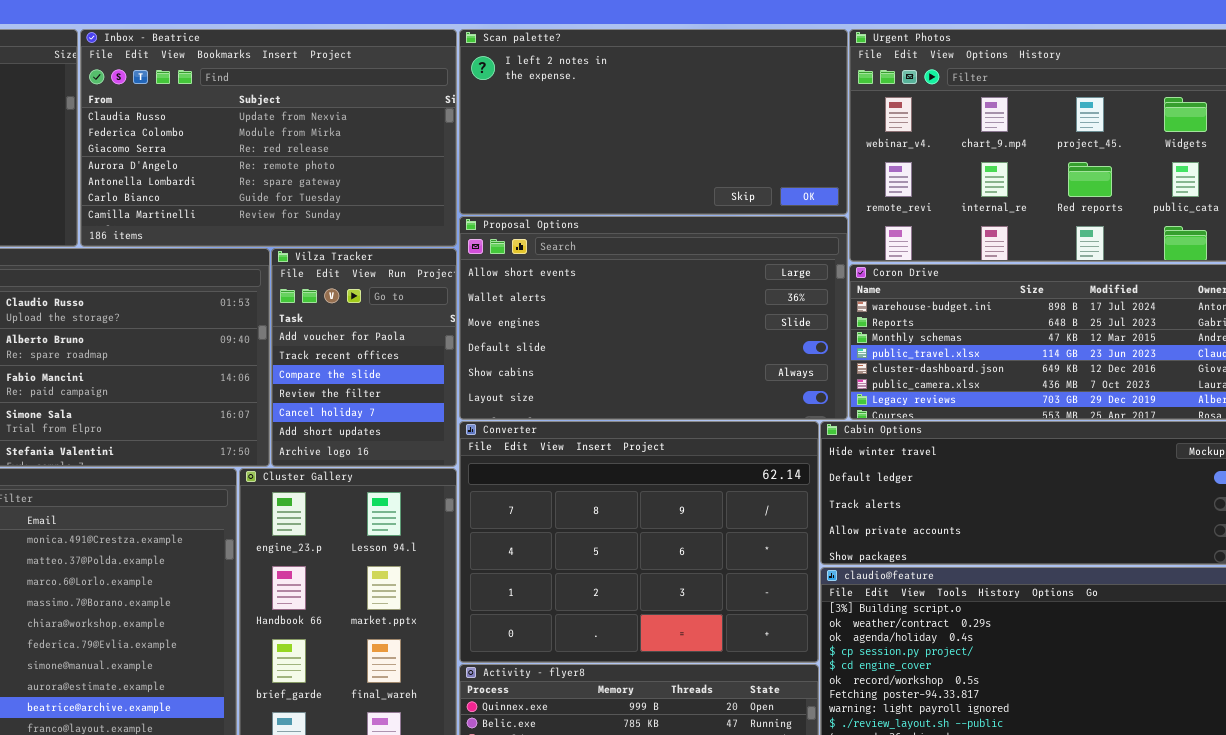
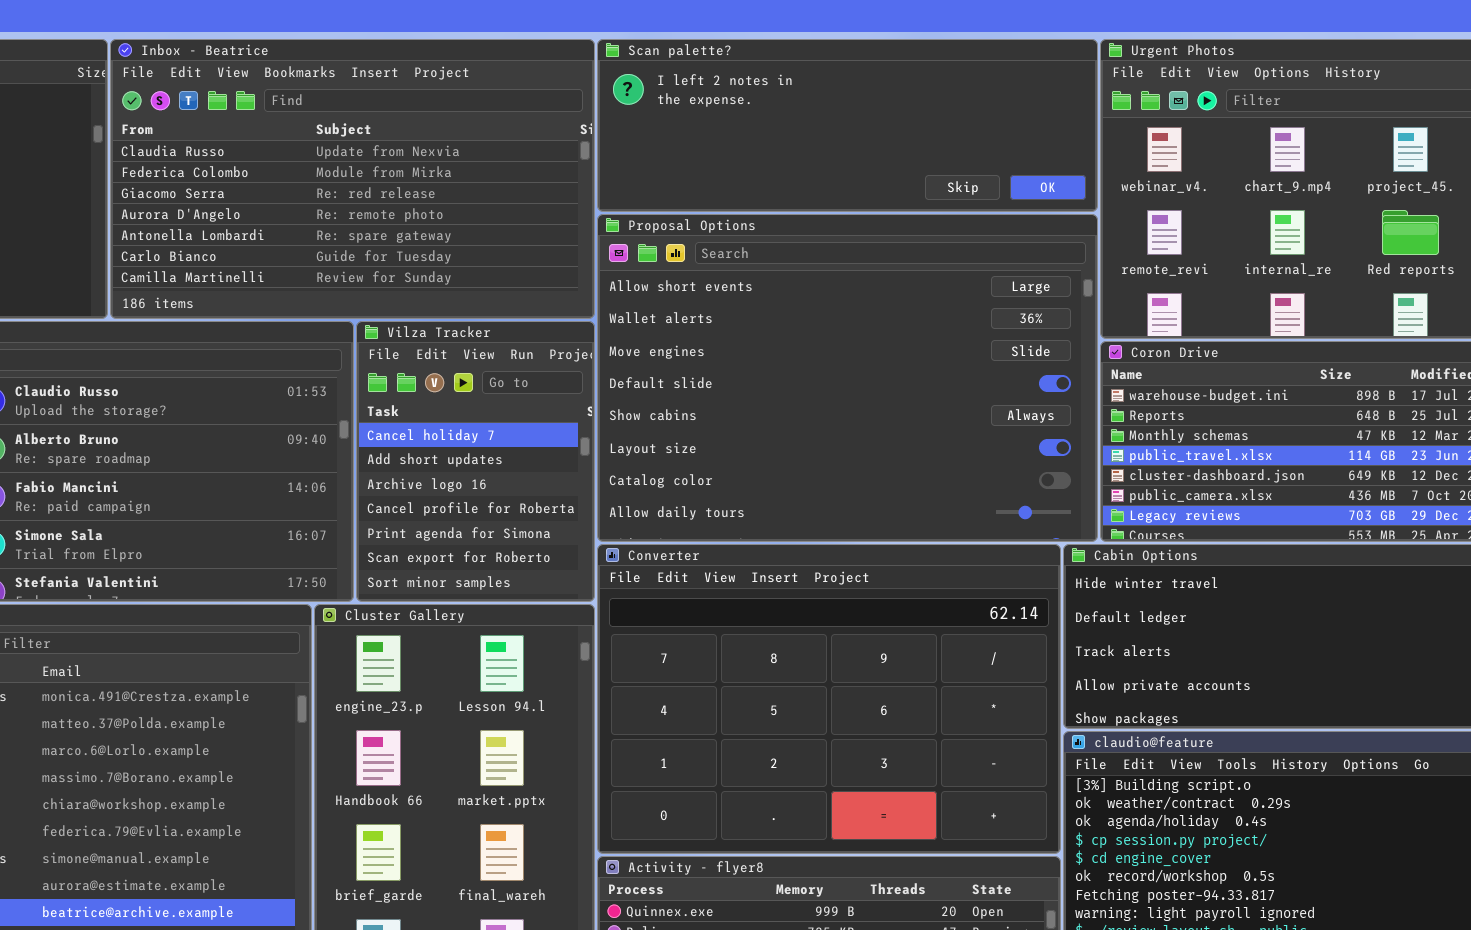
Scan palette?: [459,29,848,215] -> [597,39,1098,212], resized
Proposal Options: [459,216,848,420] -> [597,214,1098,542], resized
Vilza Tracker: [271,248,457,467] -> [356,321,595,602], scrolled down 4 rows

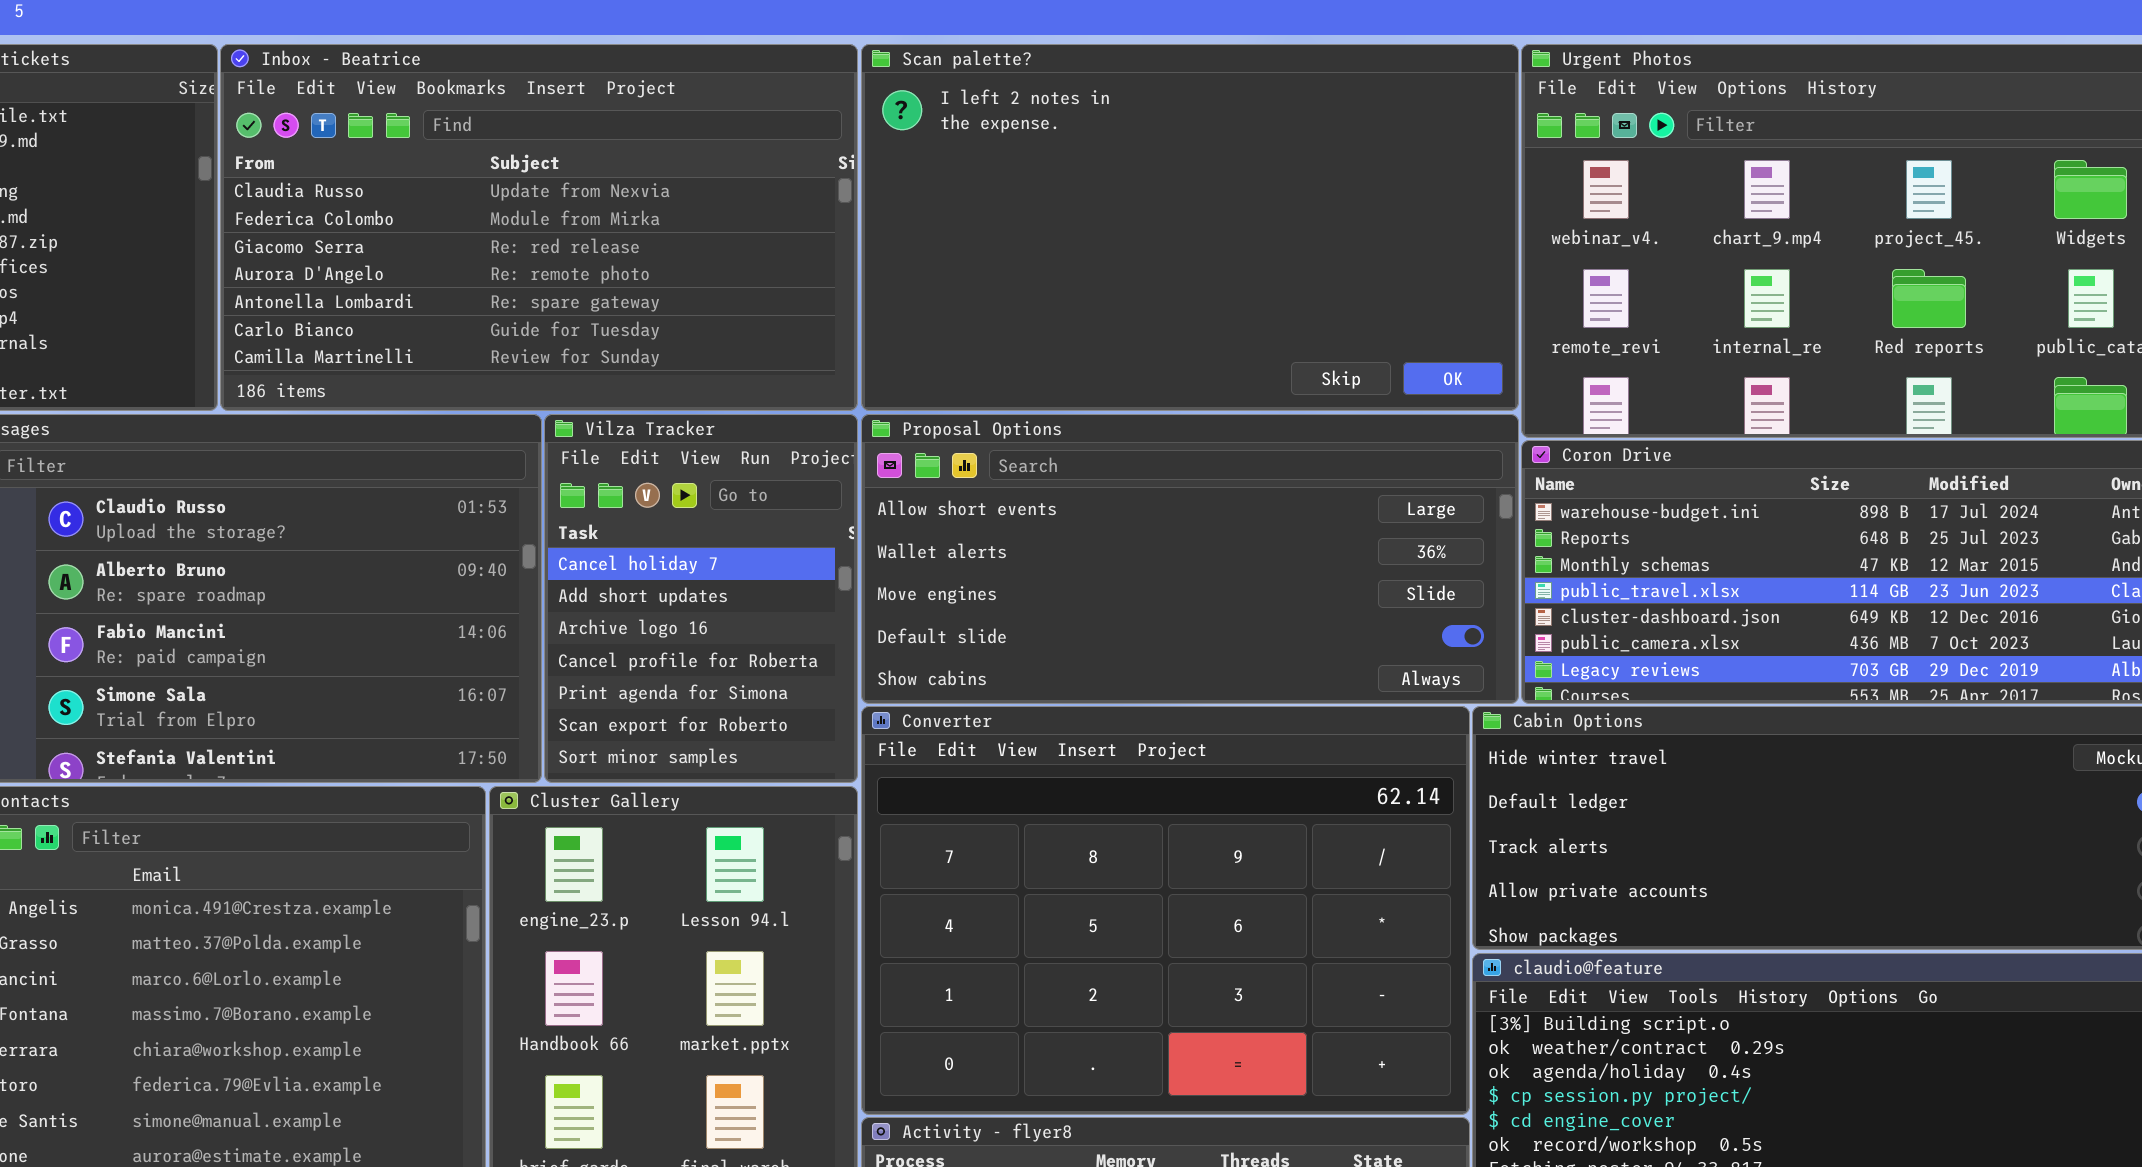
Scan palette?: [597,39,1098,212] -> [861,44,1519,411], resized
Proposal Options: [597,214,1098,542] -> [861,414,1519,704], resized

